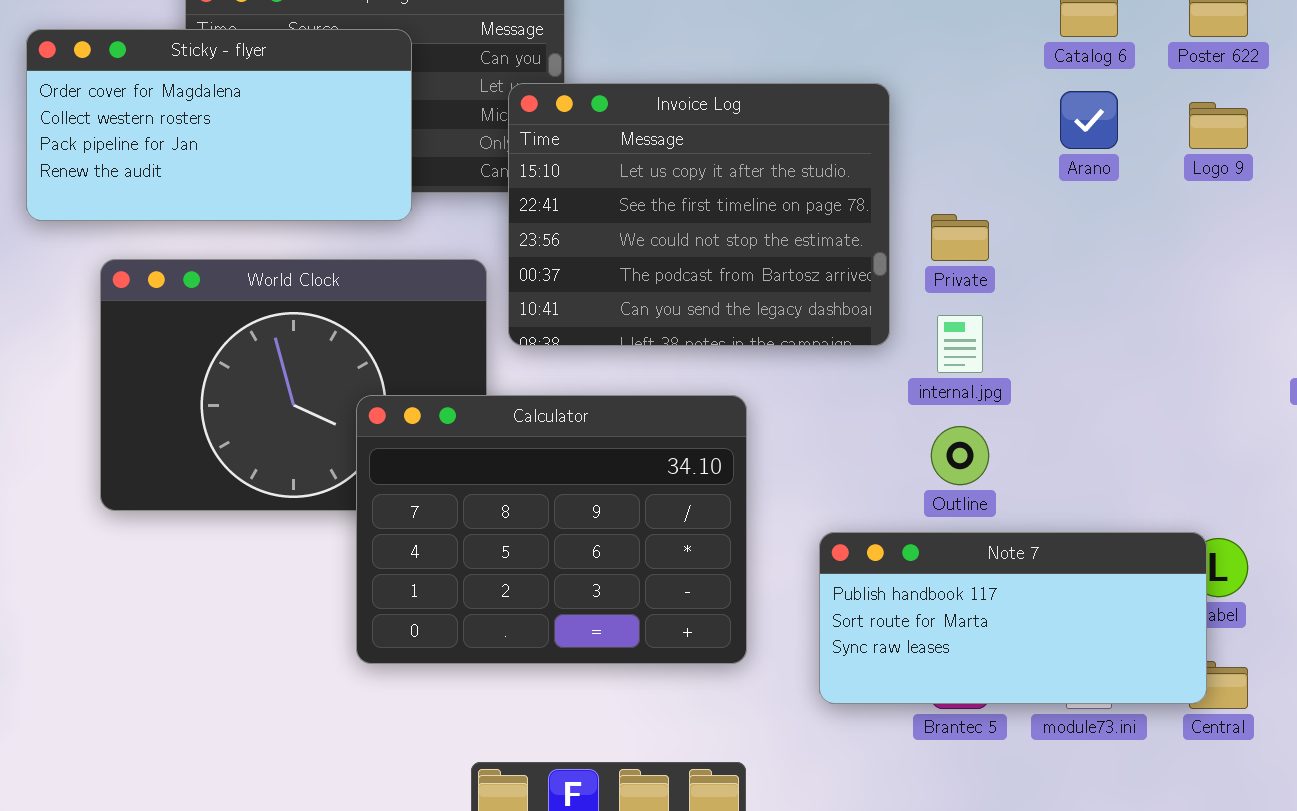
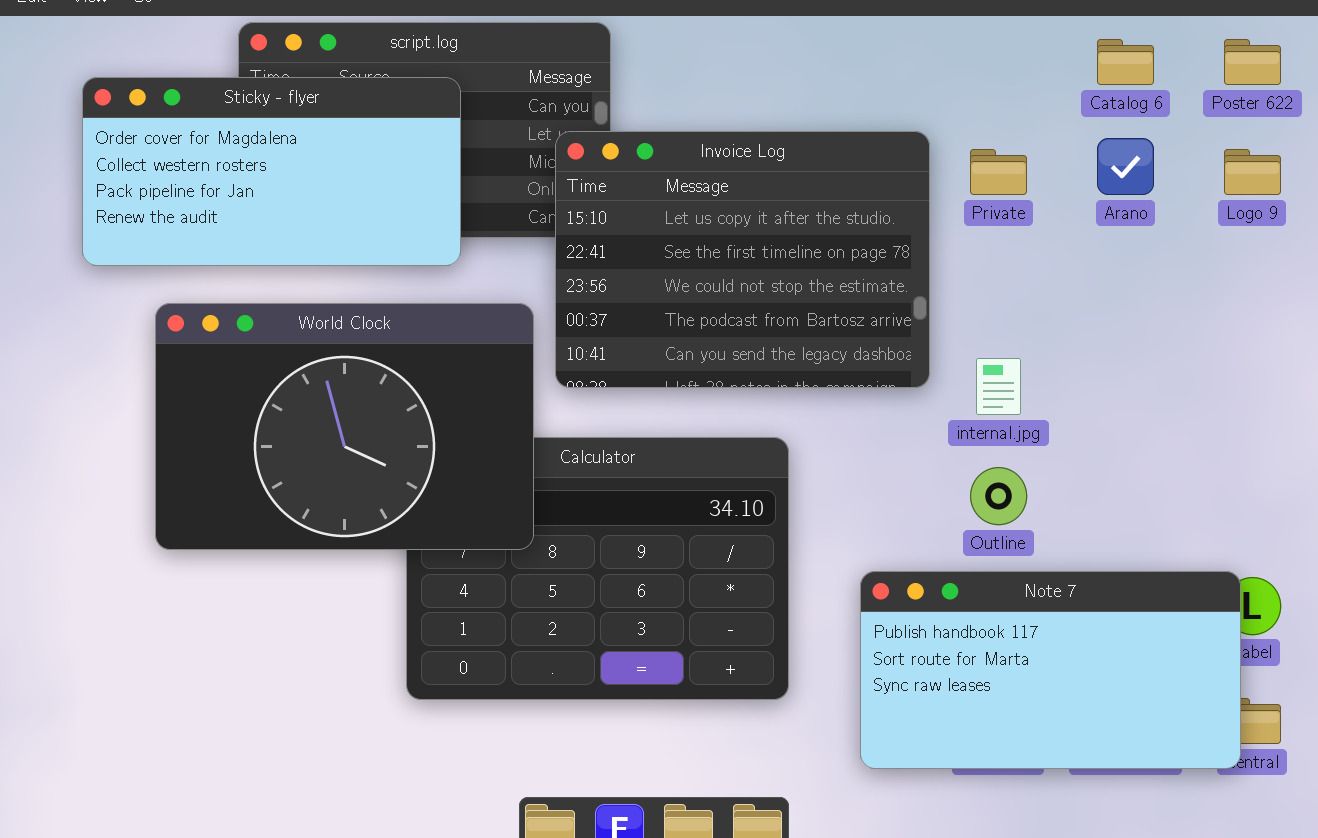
Private: [931,214,989,261] -> [970,149,1027,195], moved
World Clock: [100,259,487,511] -> [155,303,534,550], raised
Note 7: [819,532,1207,704] -> [860,571,1241,769], resized

